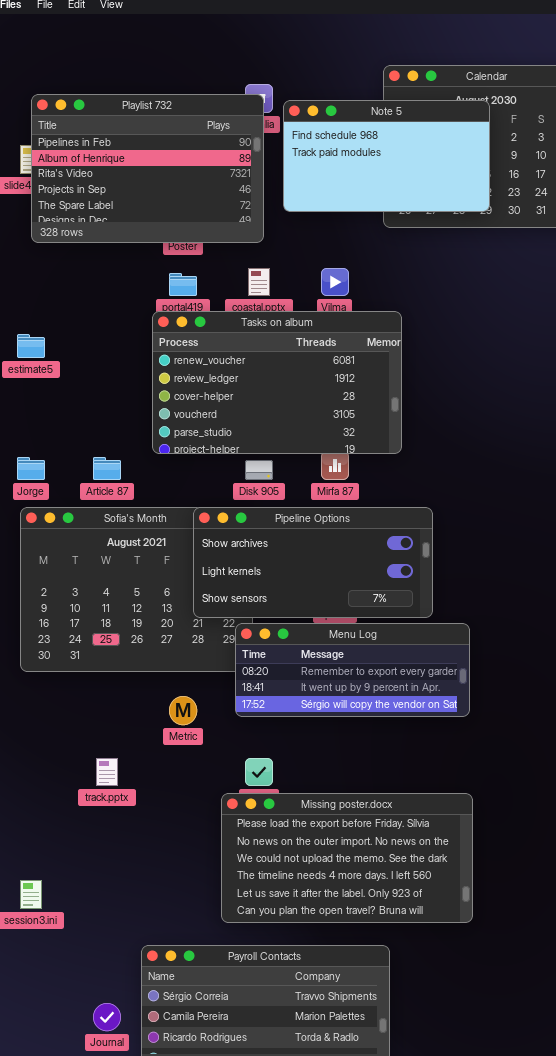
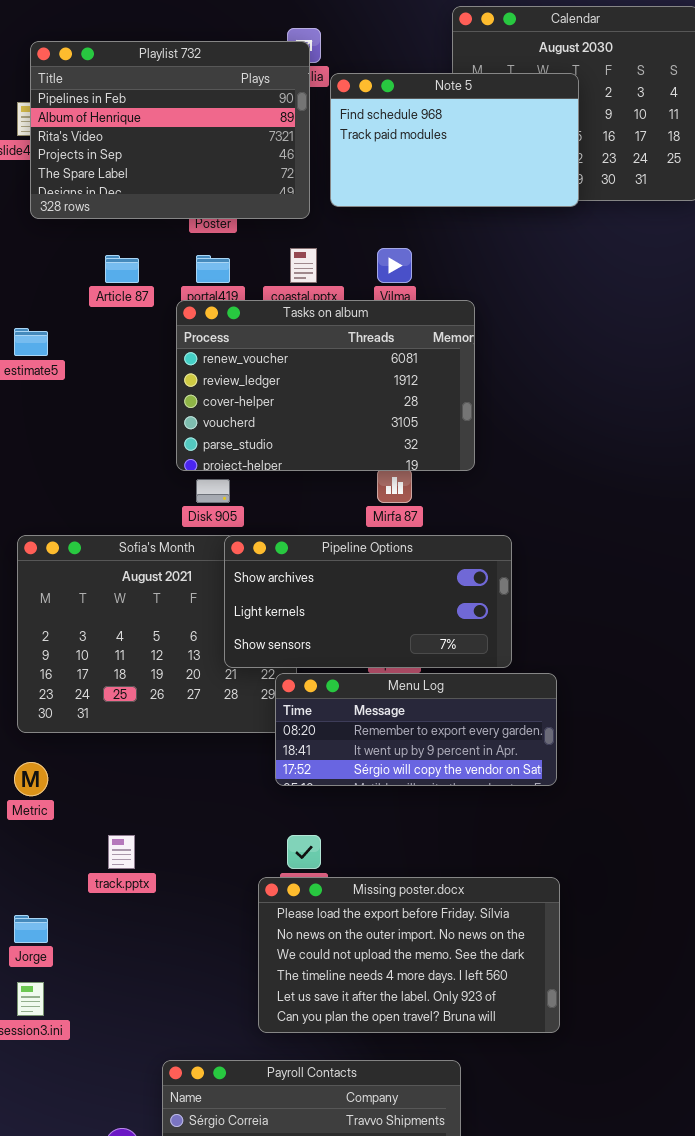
Note 5: [283,100,490,212] -> [330,73,579,207], moved
Jorge: [17,457,45,480] -> [14,915,48,943], moved
Article 87: [93,457,121,480] -> [105,255,139,283], moved
Disk 905: [245,460,273,480] -> [196,479,230,503], moved
Metric: [169,696,197,725] -> [14,762,48,796], moved

